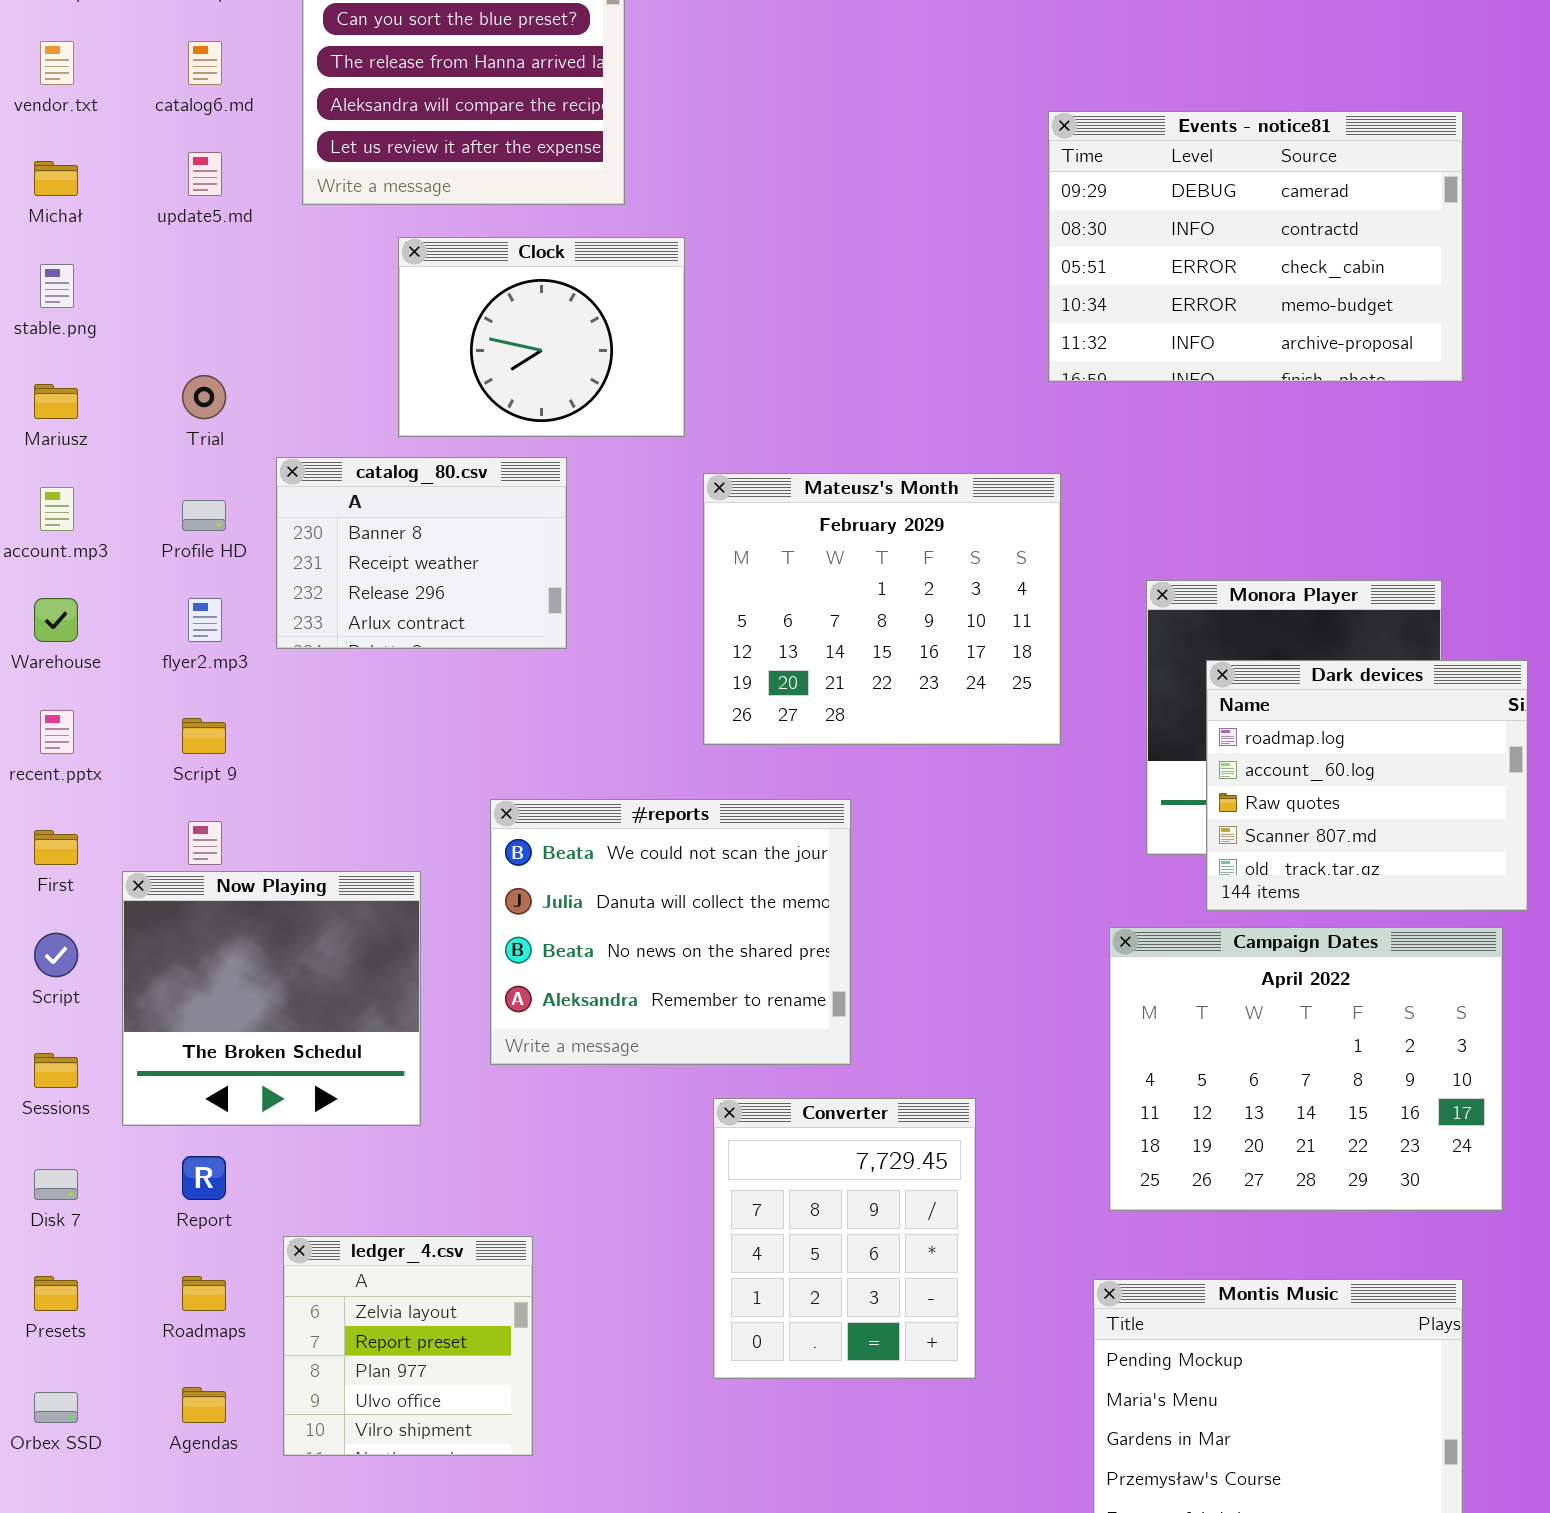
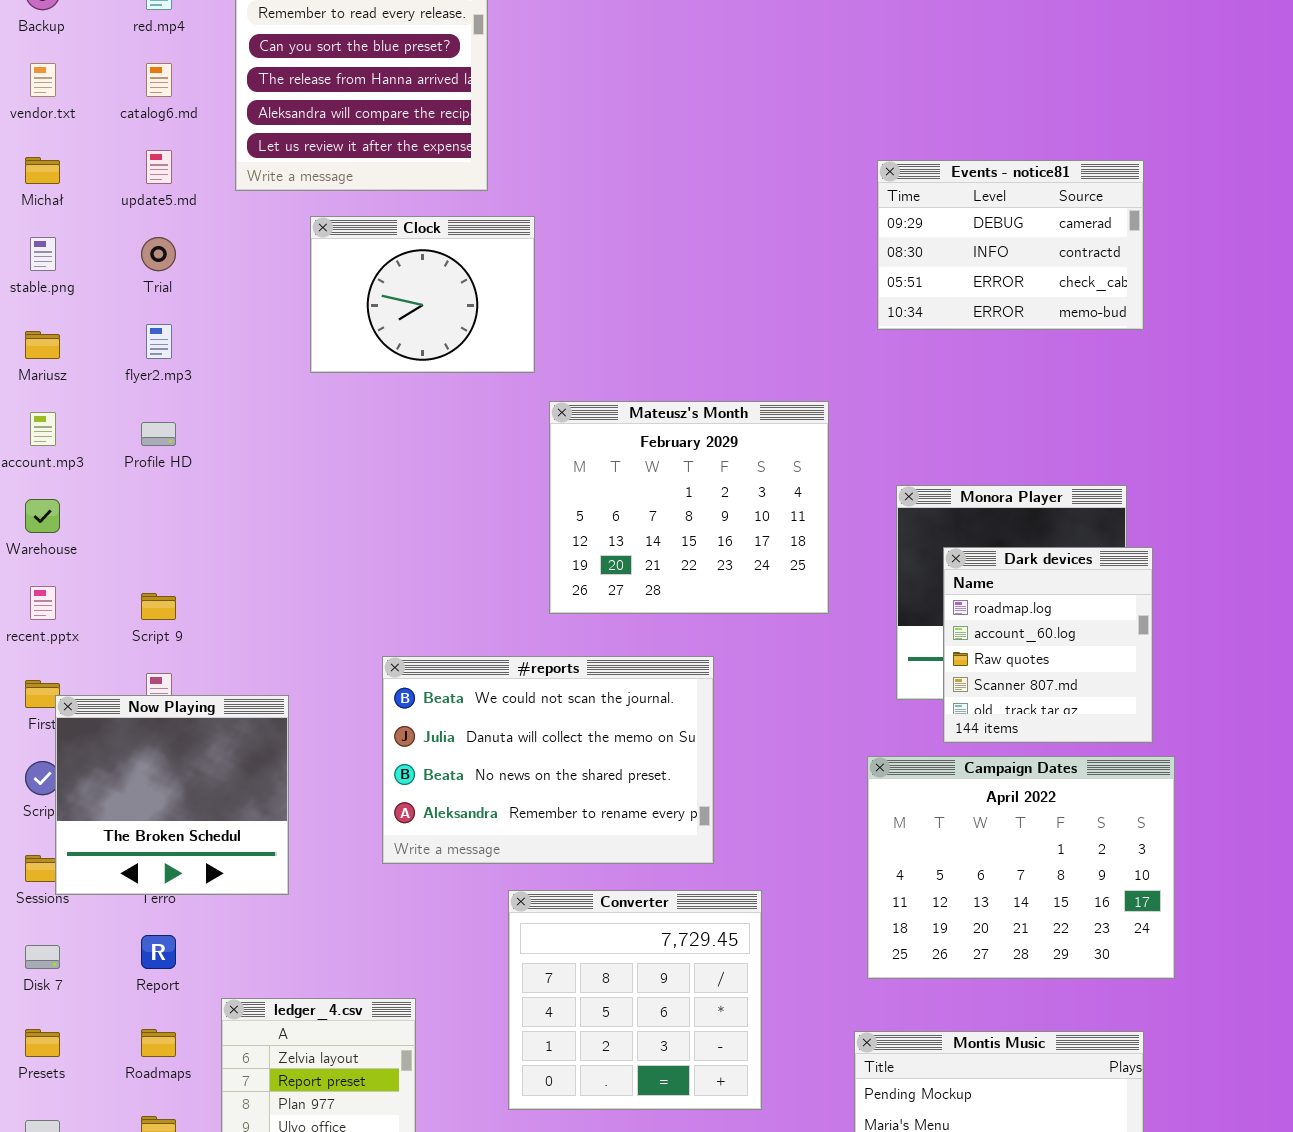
Events - notice81: [1048,111,1463,382] -> [877,160,1144,330], resized
Trial: [182,375,226,419] -> [141,237,176,271], moved
catalog_80.csv: [276,457,567,649] -> none, closed
flyer2.mp3: [188,598,222,642] -> [146,324,172,359], moved
Dark devices: [1206,660,1528,911] -> [943,547,1153,743], resized
#reports: [490,799,851,1065] -> [382,656,714,864], resized
Now Playing: [122,871,421,1126] -> [55,695,289,895], moved
Converter: [713,1098,976,1379] -> [508,890,762,1110], resized

